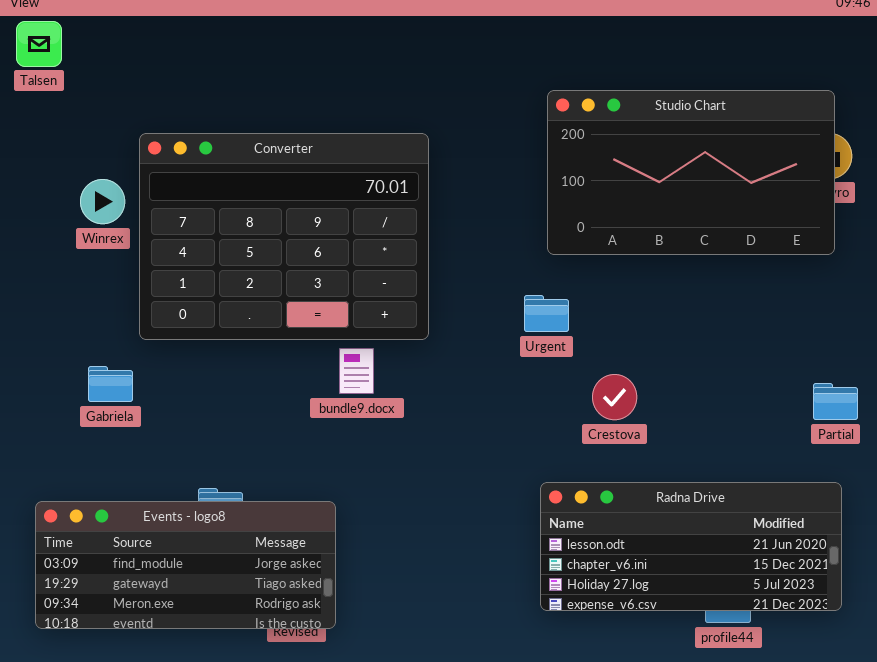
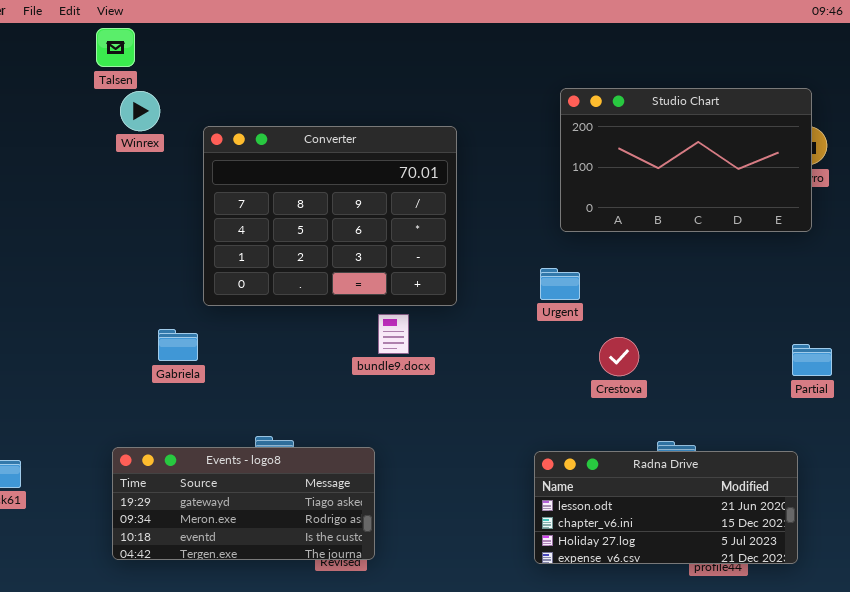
Winrex: [80,179,125,224] -> [120,91,160,131], moved
Radna Drive: [540,482,842,611] -> [534,451,798,564], moved
Events - logo8: [35,501,336,629] -> [112,447,375,560], scrolled down 1 row

